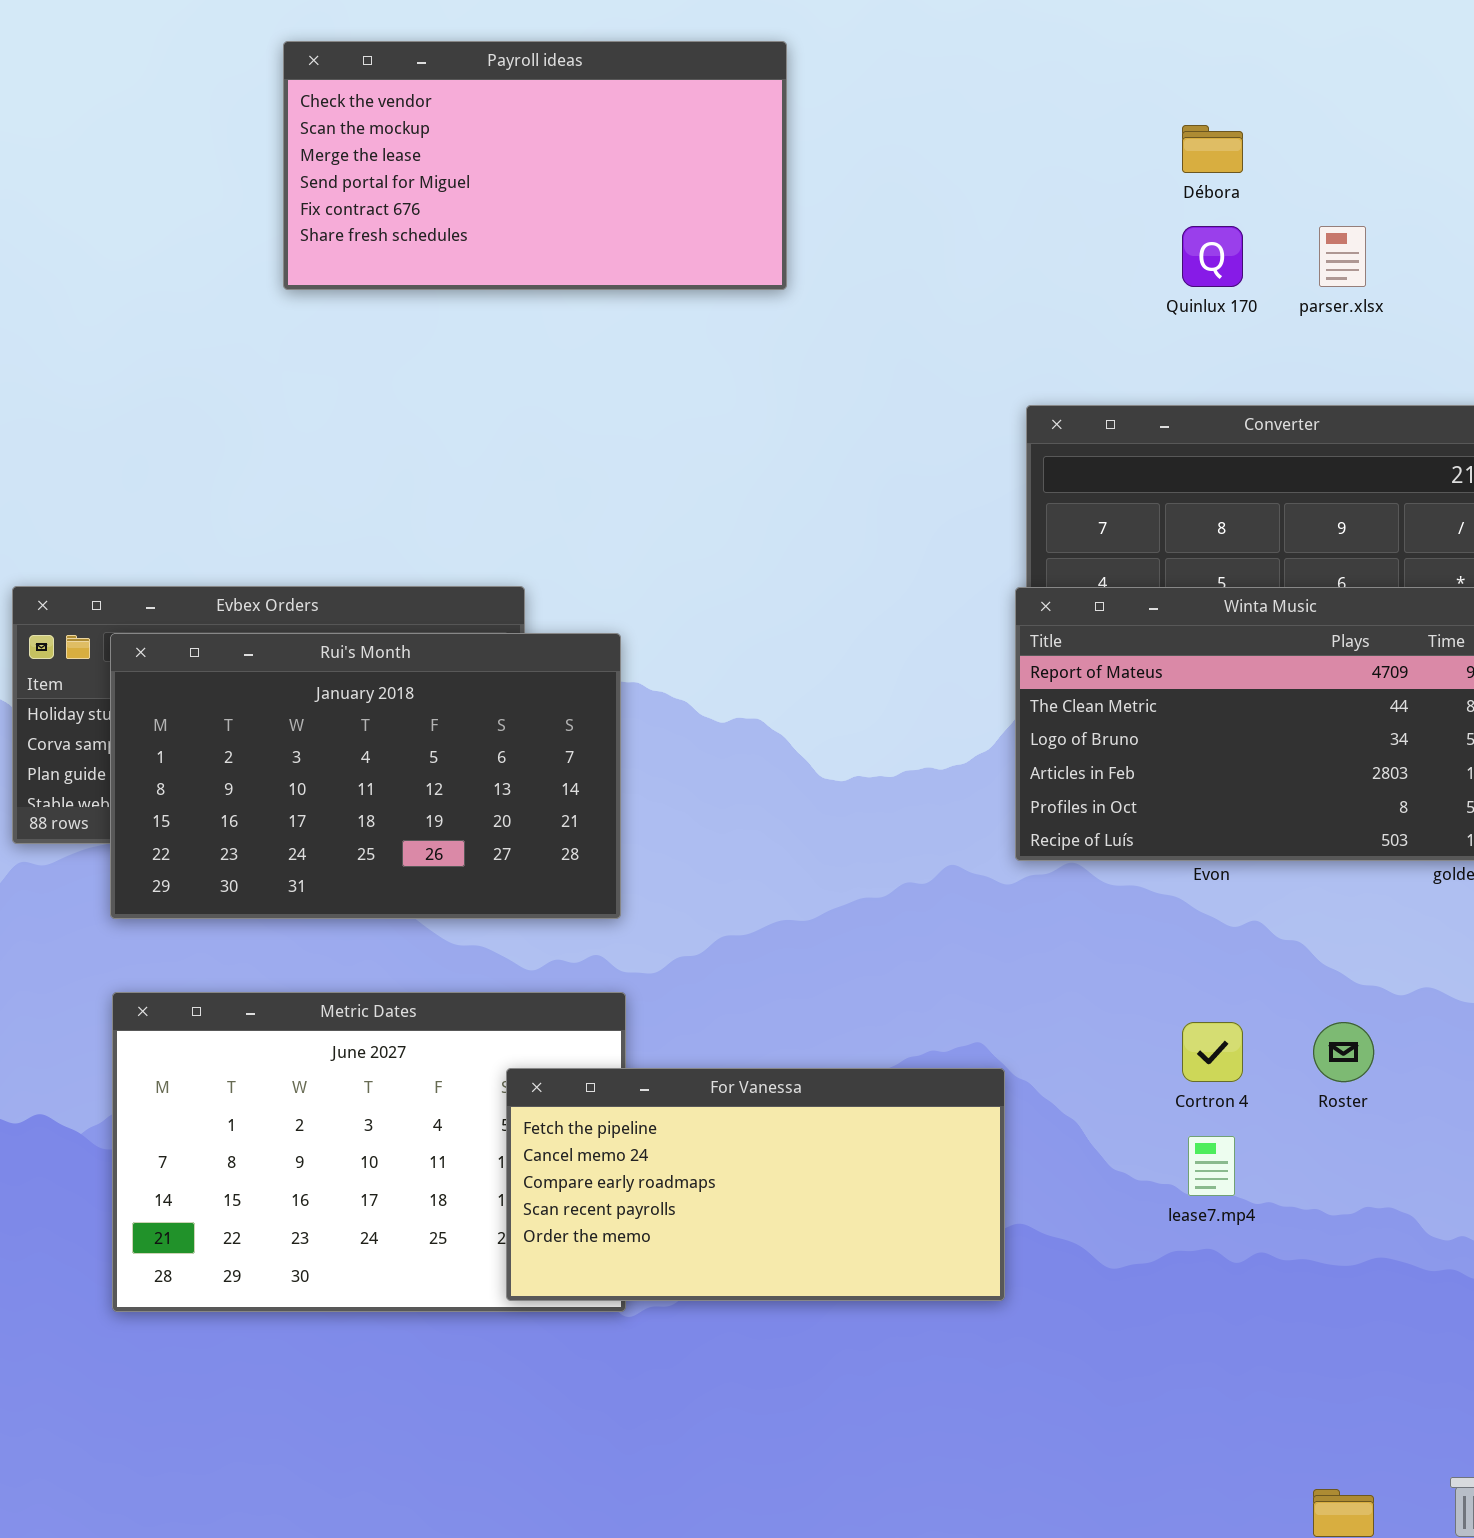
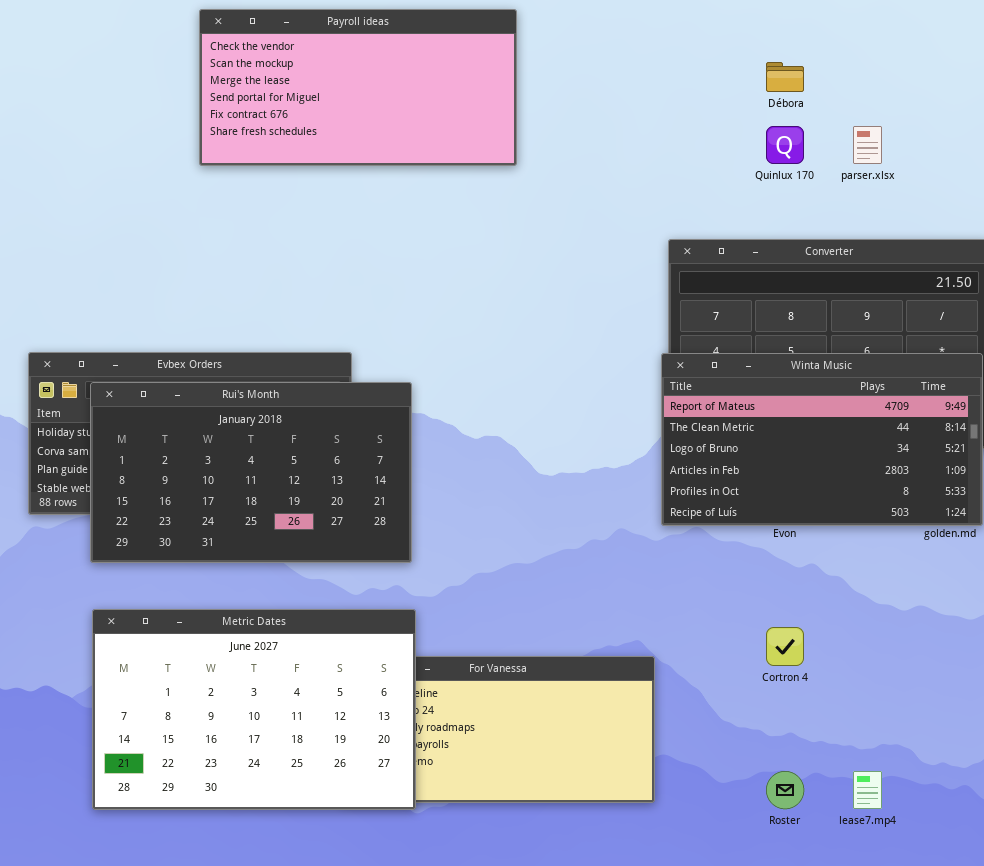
Metric Dates: [112,992,626,1312] -> [92,609,416,810], raised
Roster: [1313,1022,1374,1082] -> [766,771,804,809], moved
lease7.mp4: [1188,1136,1235,1196] -> [853,771,882,809], moved

